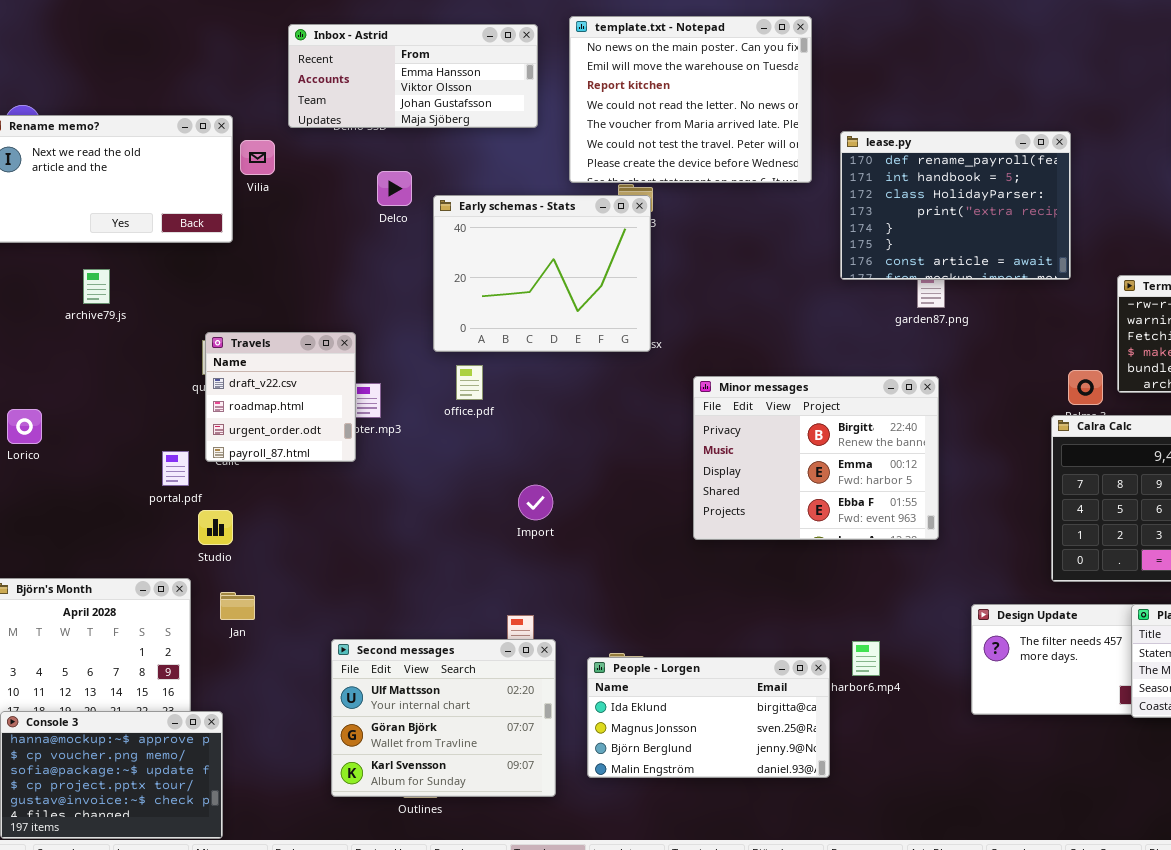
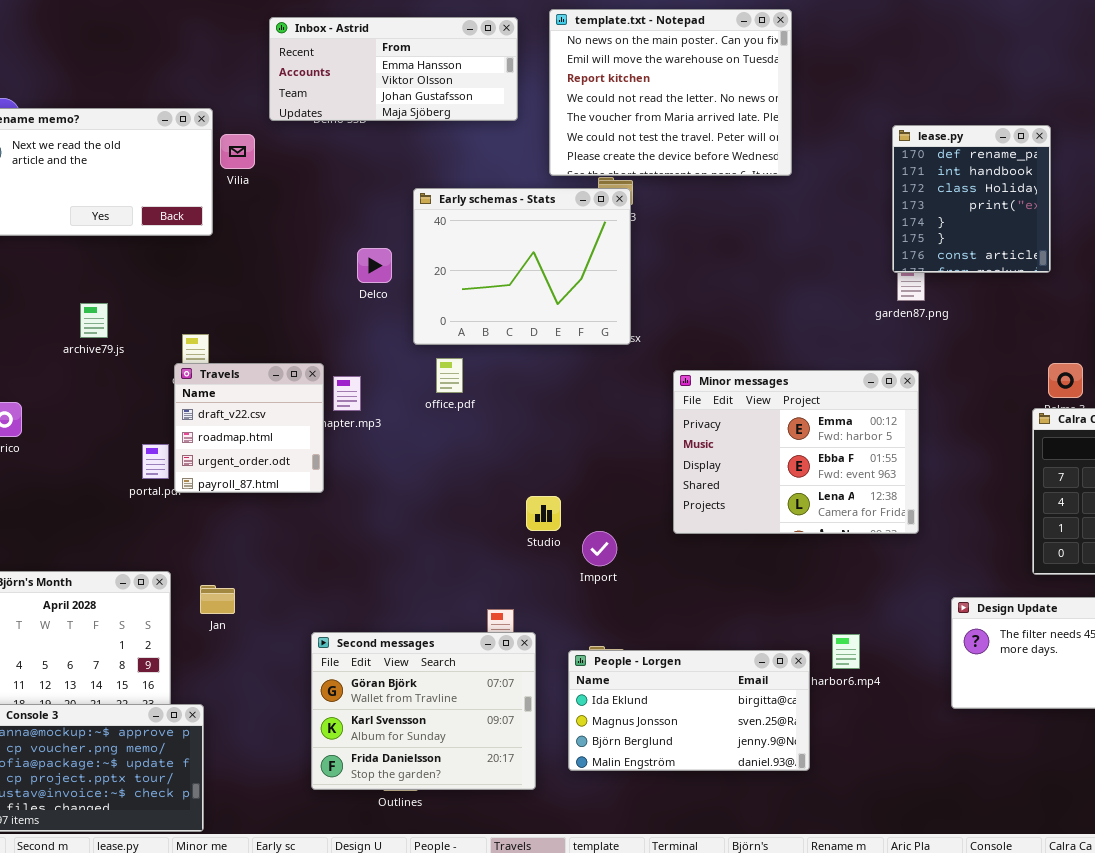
lease.py: [840,131,1071,280] -> [892,125,1051,273], resized
Delco: [377,171,412,206] -> [357,248,392,283], moved
archive79.js: [83,269,110,304] -> [80,303,108,338], moved
Travels: [205,332,356,462] -> [174,363,324,493], moved
Minor messages: [693,376,939,540] -> [673,370,919,534], scrolled down 1 row
Import: [518,485,553,520] -> [582,531,617,566], moved
Studio: [198,510,233,545] -> [526,496,561,531], moved
Second messages: [331,639,556,797] -> [311,632,536,790], scrolled down 1 row

